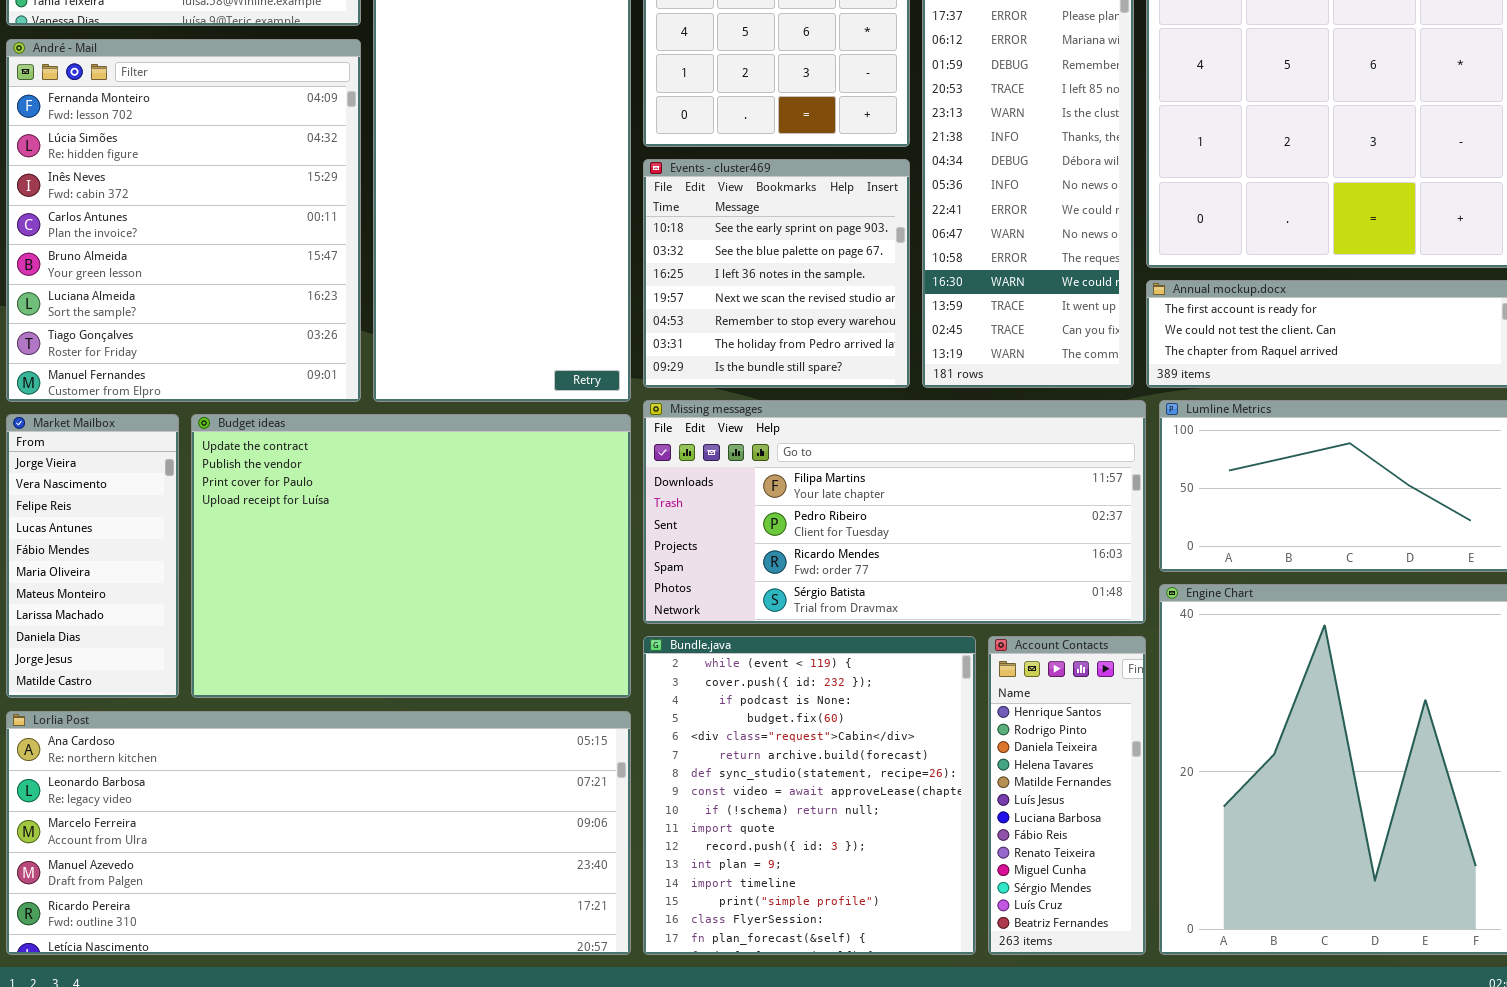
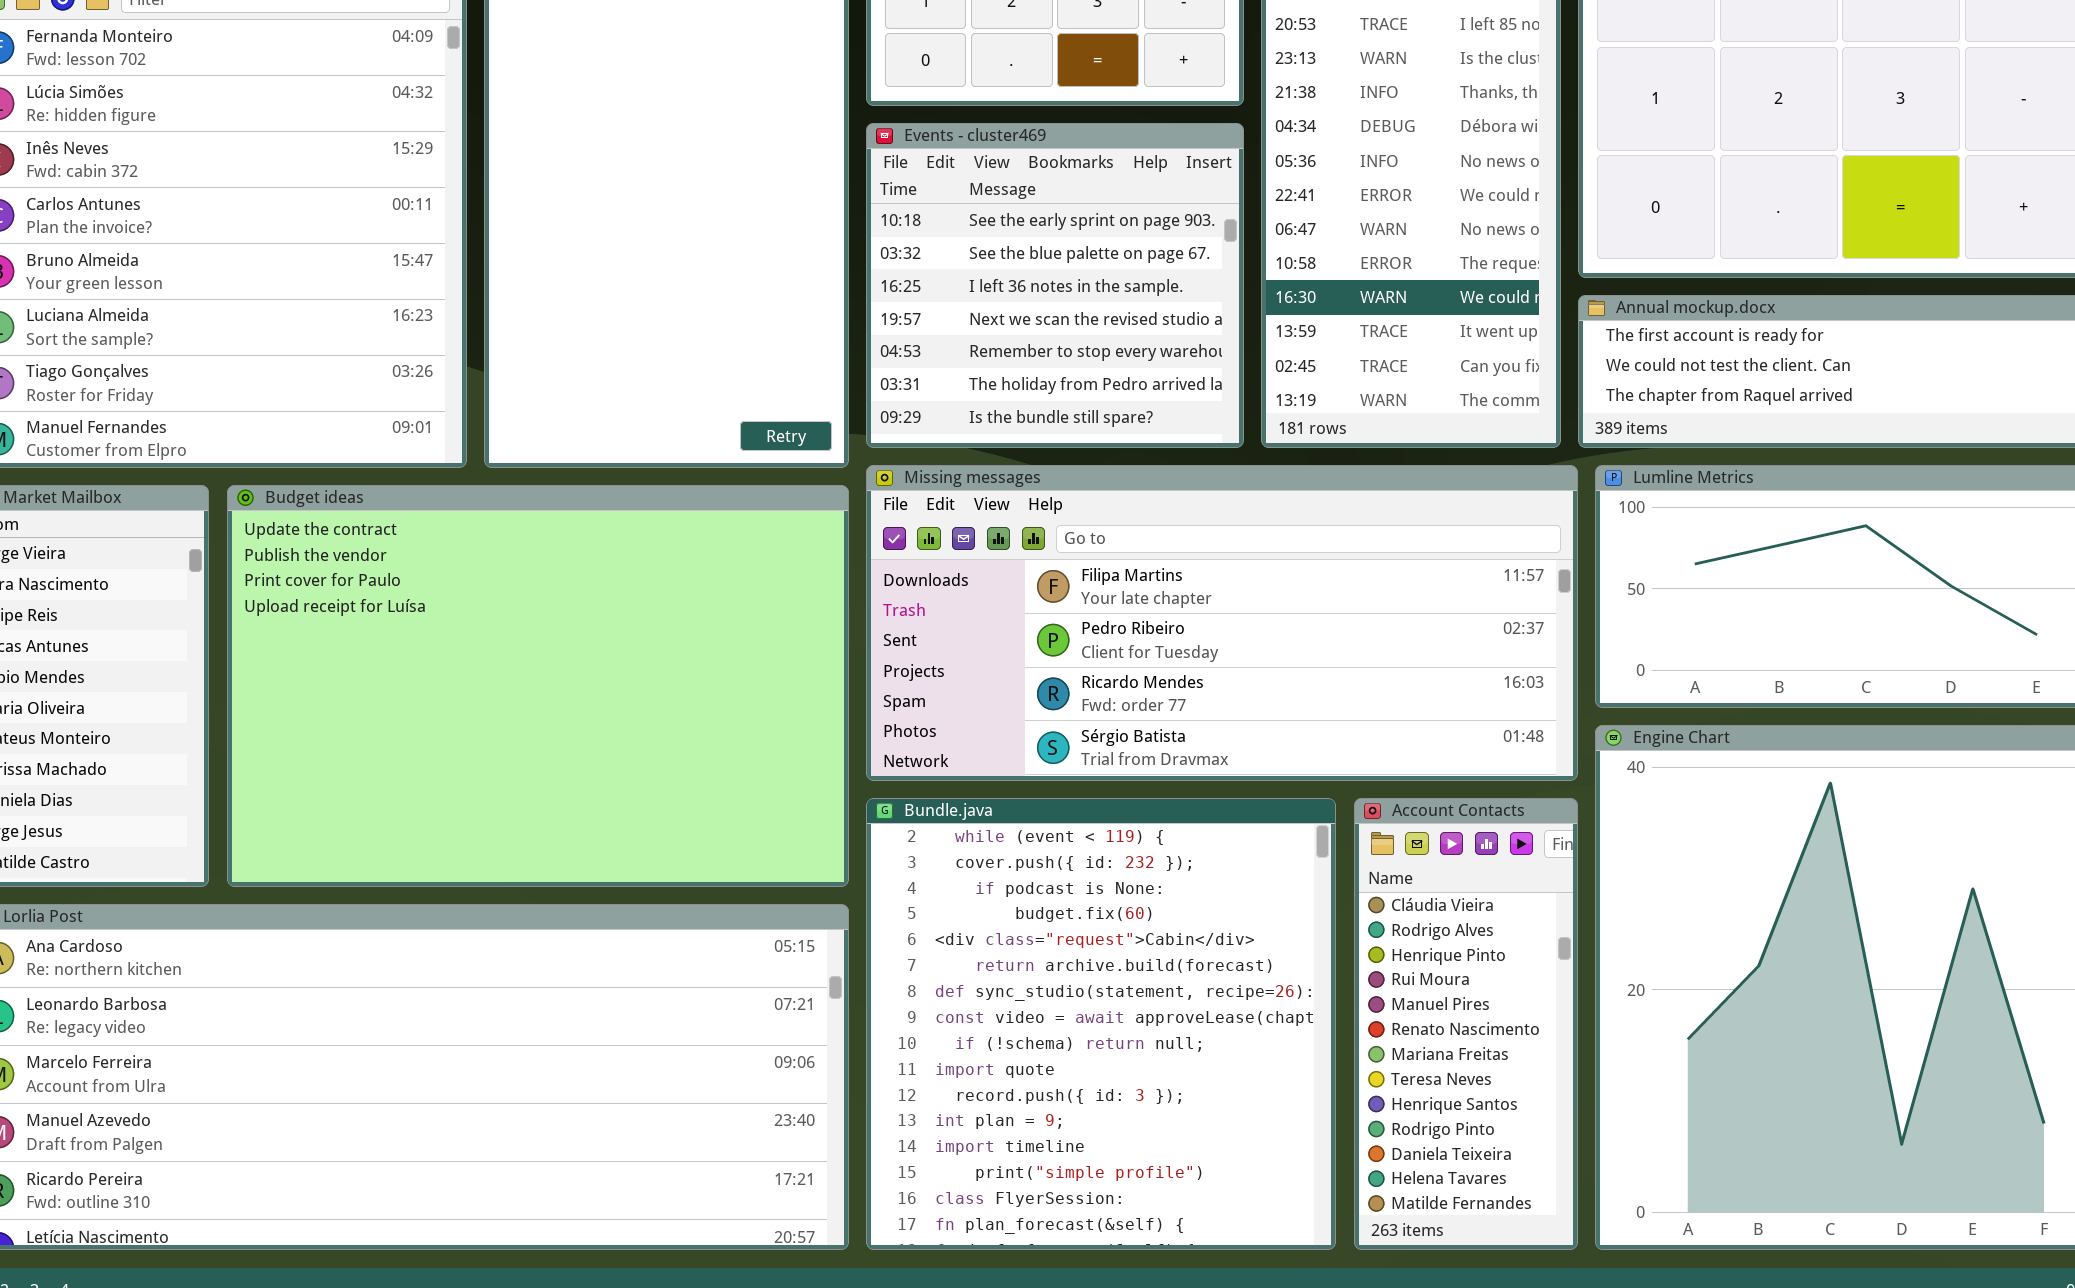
Account Contacts: [988,636,1146,955] -> [1354,798,1578,1250], scrolled up 8 rows

